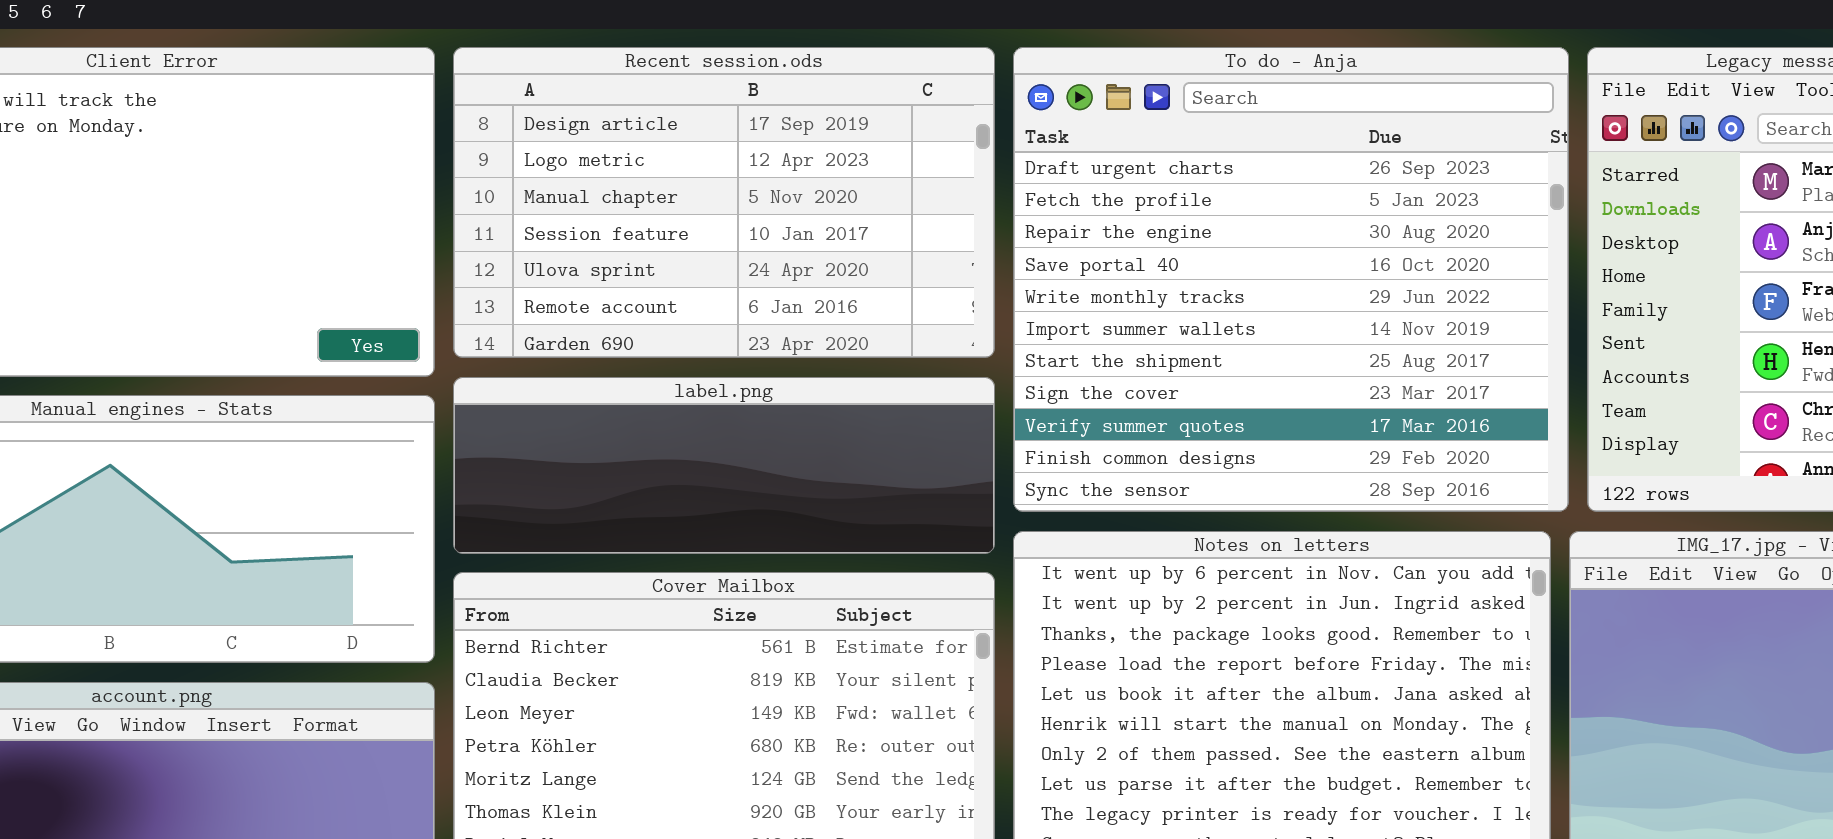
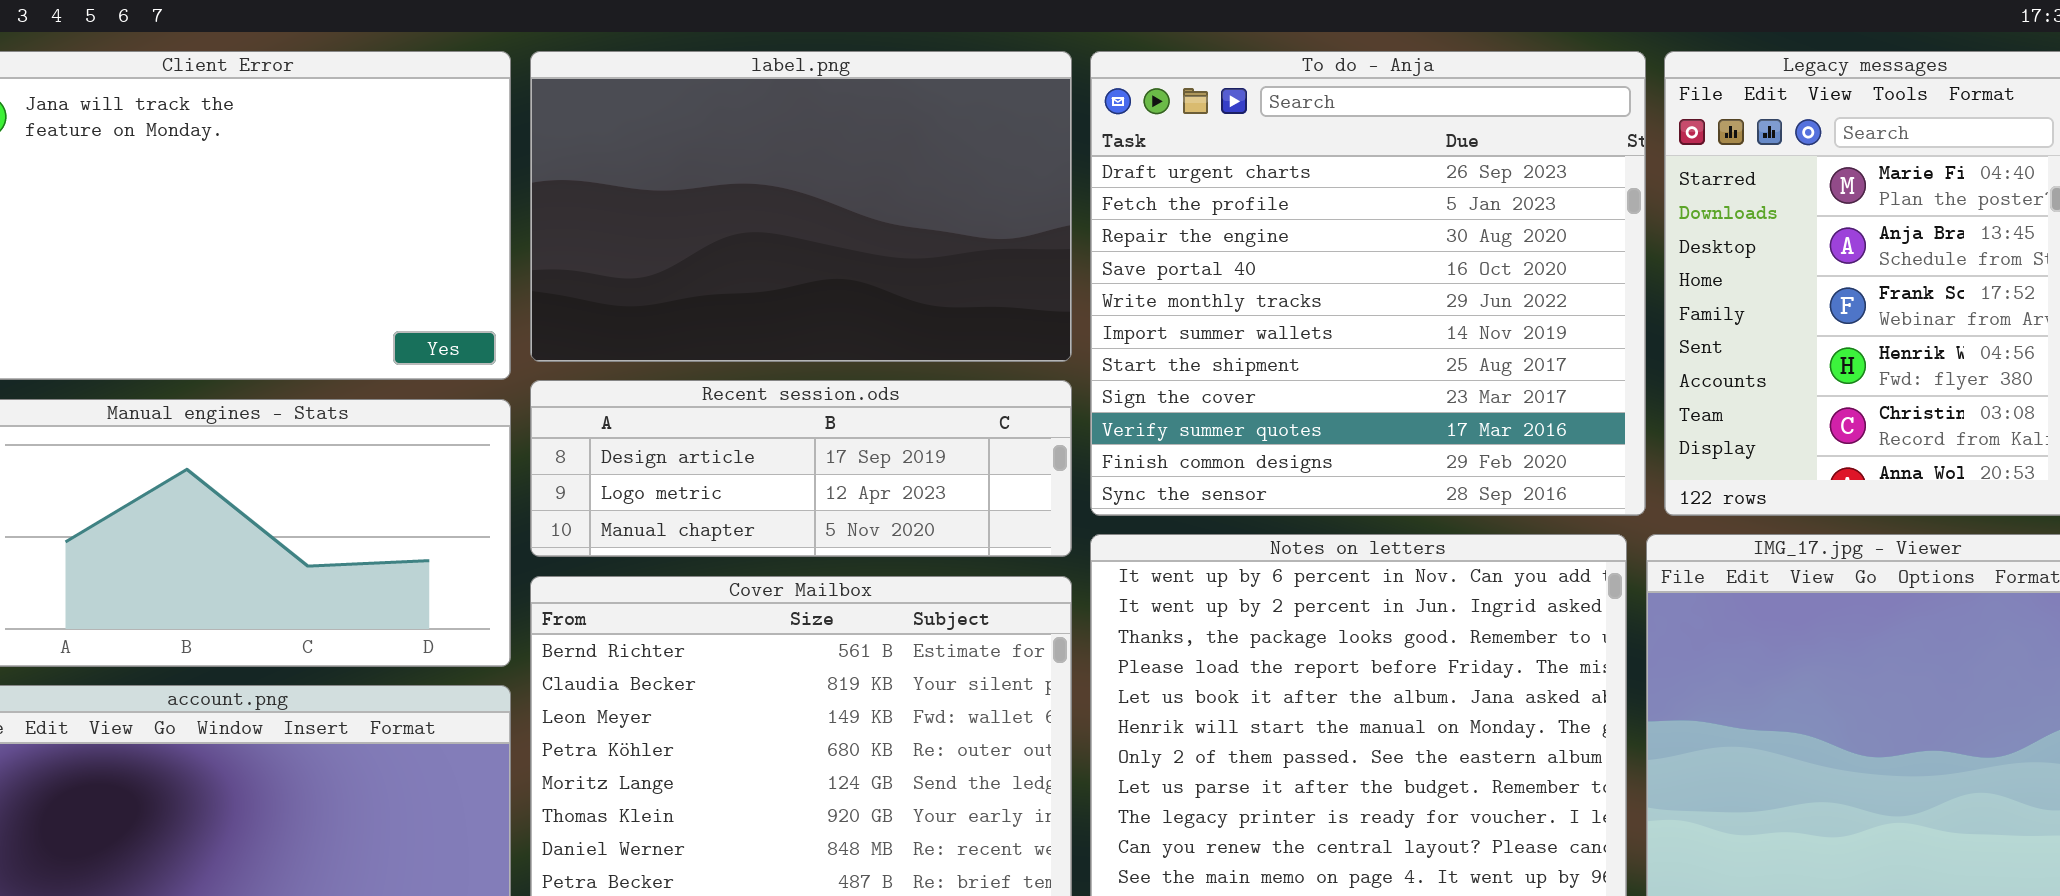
Recent session.ods: [453,47,995,358] -> [530,380,1072,557], moved, resized
label.png: [453,377,995,554] -> [530,51,1072,362], moved, resized

